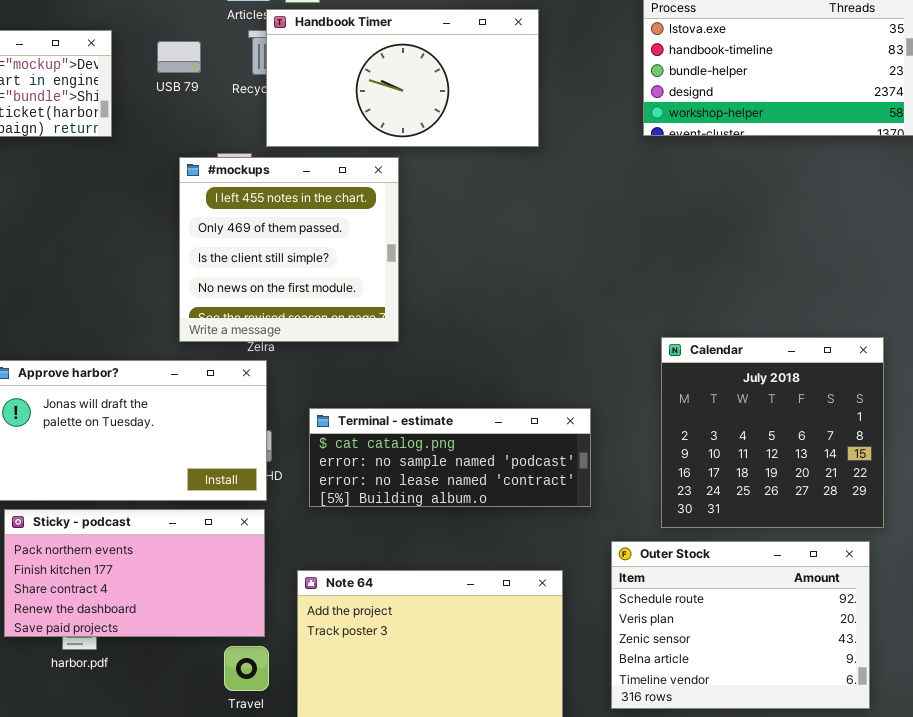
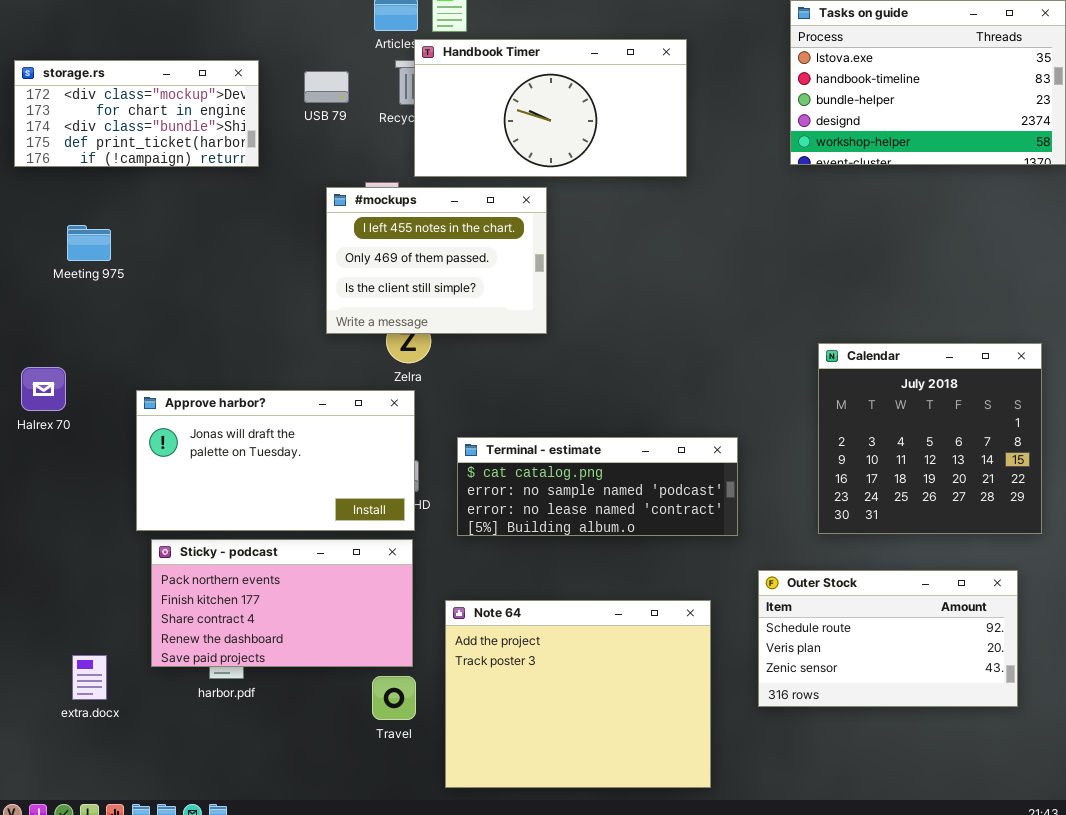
#mockups: [179,157,399,342] -> [326,187,547,334], resized
Calendar: [661,337,884,528] -> [818,343,1042,534], moved
Outer Stock: [611,541,870,709] -> [758,570,1018,707], resized

